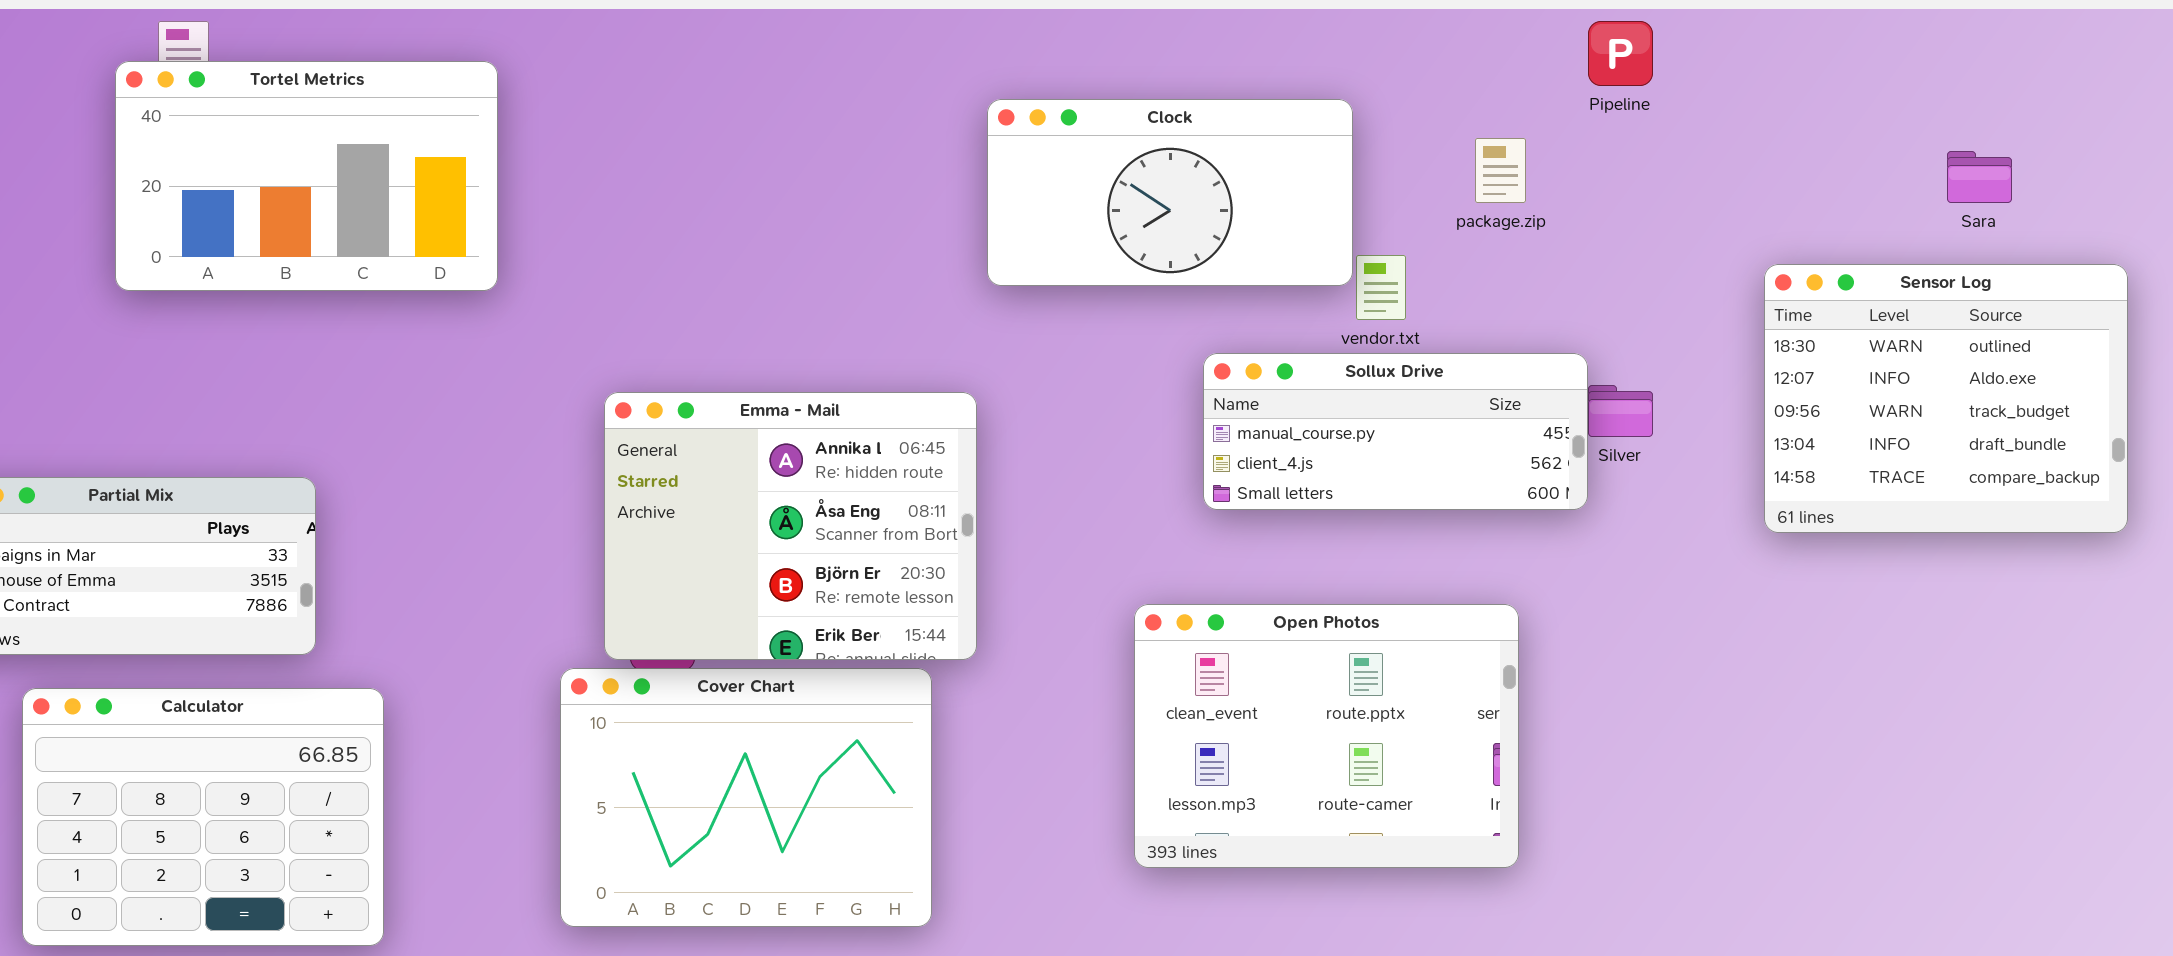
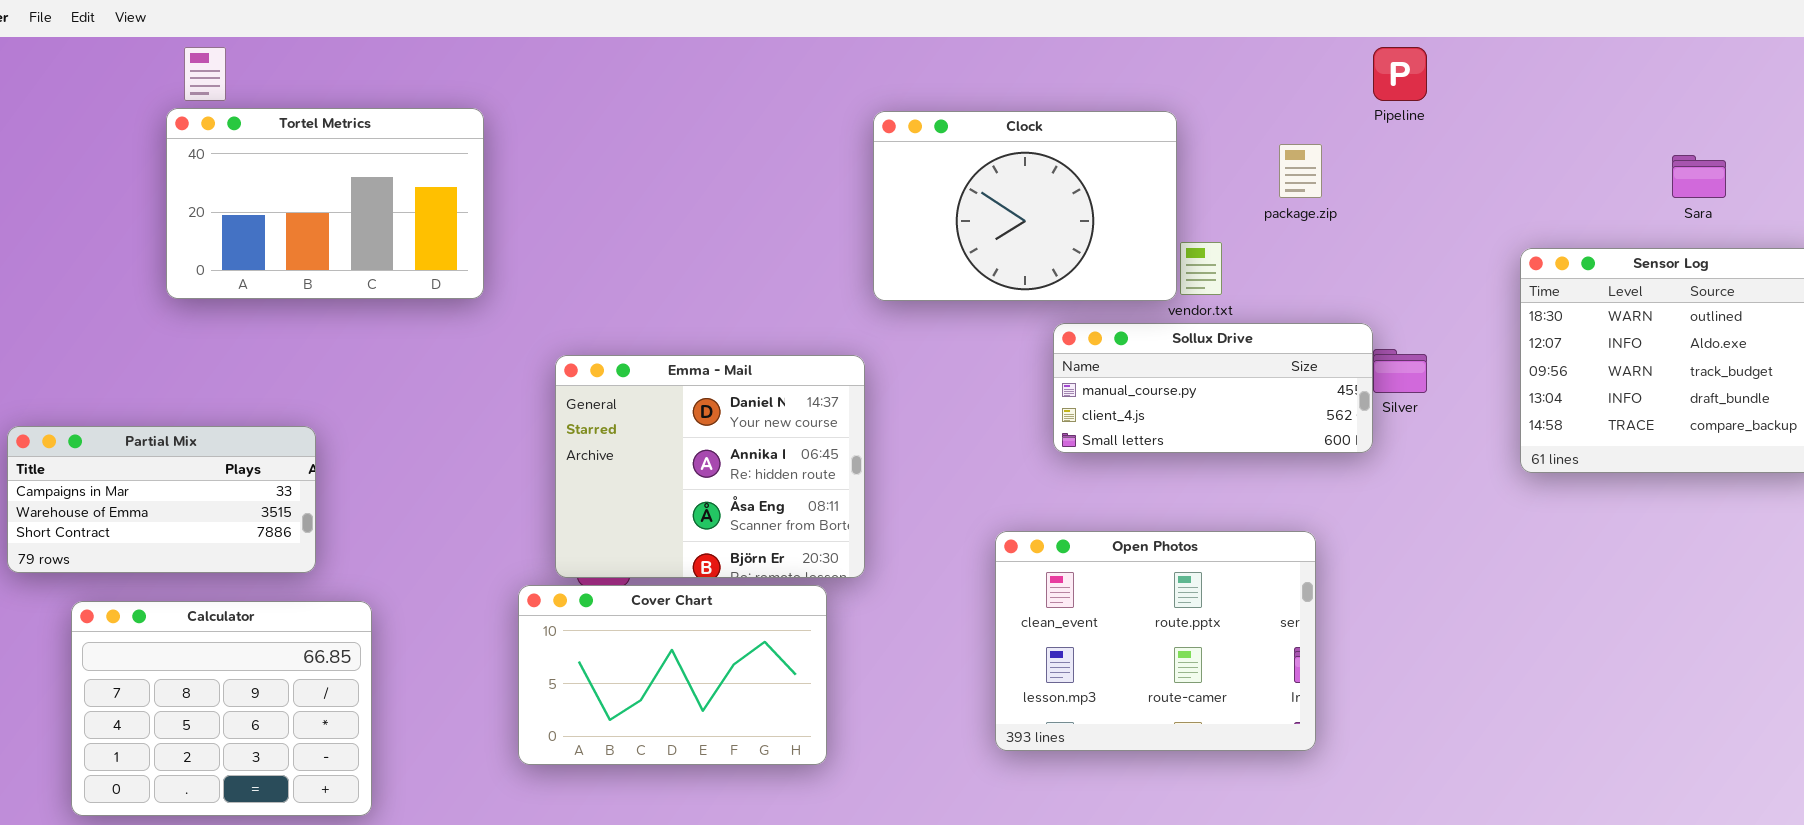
Tortel Metrics: [115,61,498,291] -> [166,108,484,299], moved
Clock: [987,99,1353,286] -> [873,111,1177,301], resized
Emma - Mail: [604,392,977,660] -> [555,355,865,578], scrolled up 1 row
Cover Chart: [560,668,932,927] -> [518,585,827,765], resized

